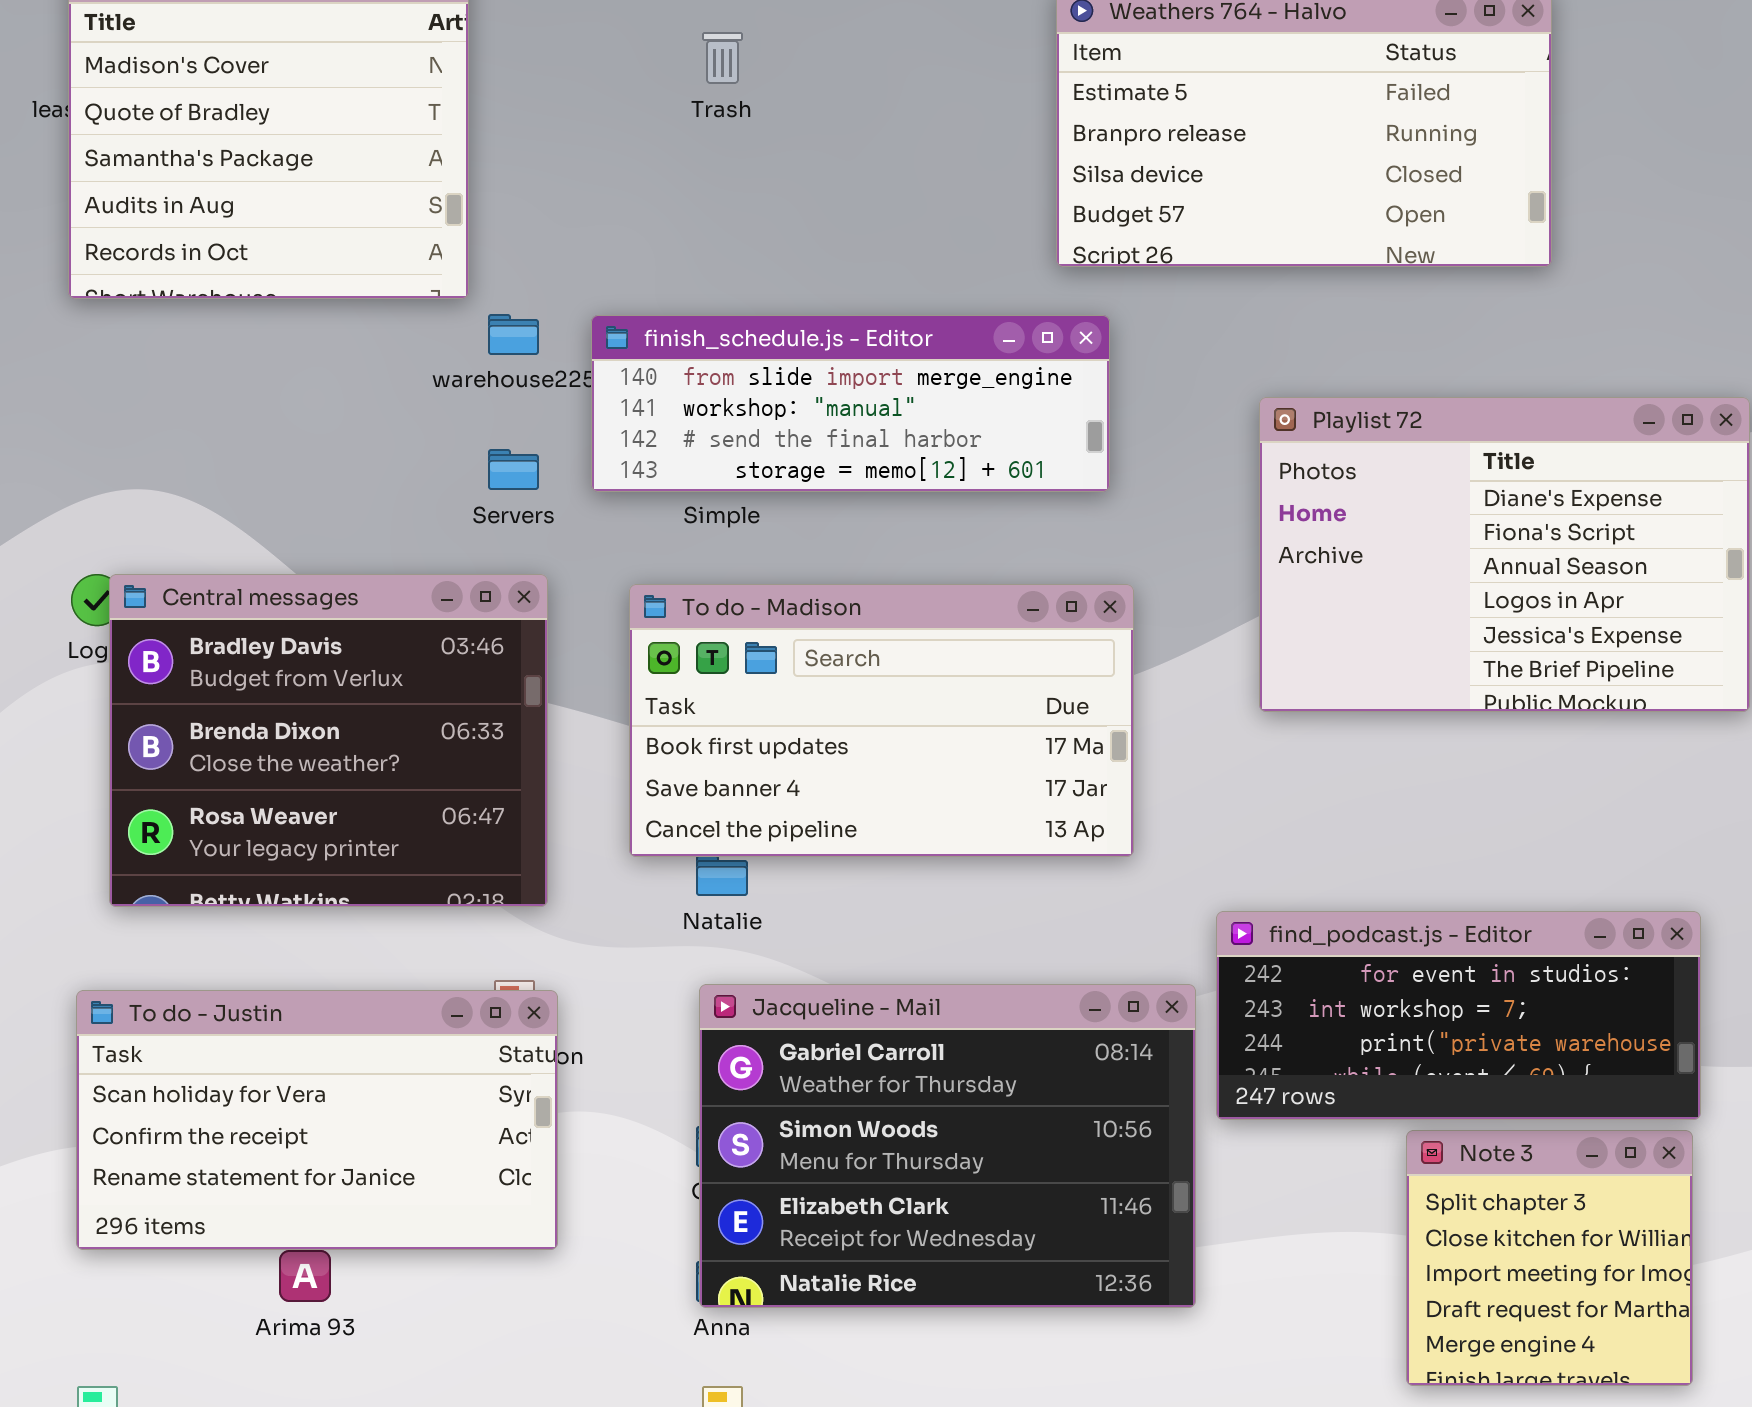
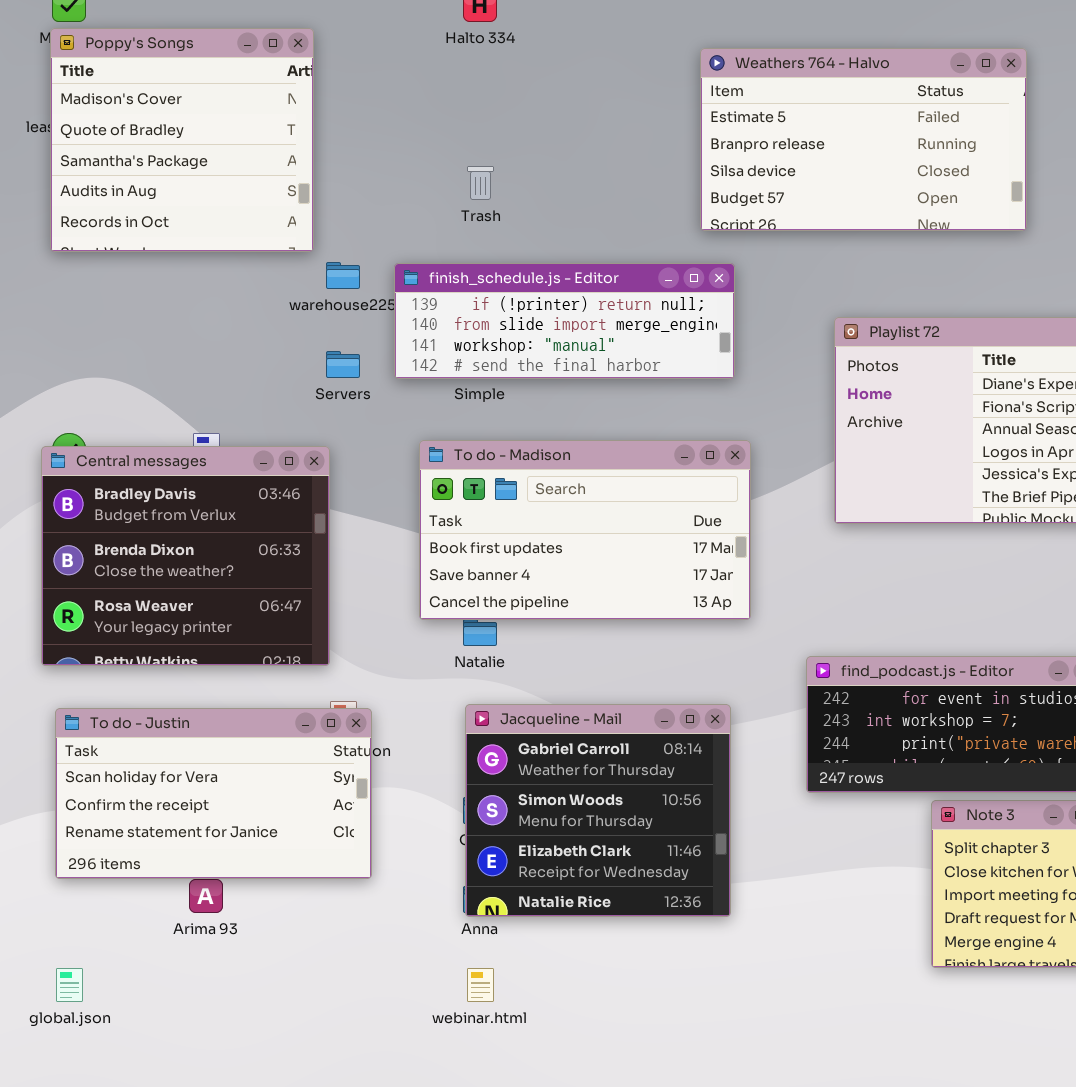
Trash: [702,32,743,84] -> [467,166,494,200], moved
finish_schedule.js - Editor: [591,315,1110,492] -> [394,263,735,379], scrolled up 1 row
Central messages: [109,574,548,907] -> [41,446,330,666], moved
Jacqueline - Mail: [699,984,1196,1308] -> [465,704,731,917], resized

